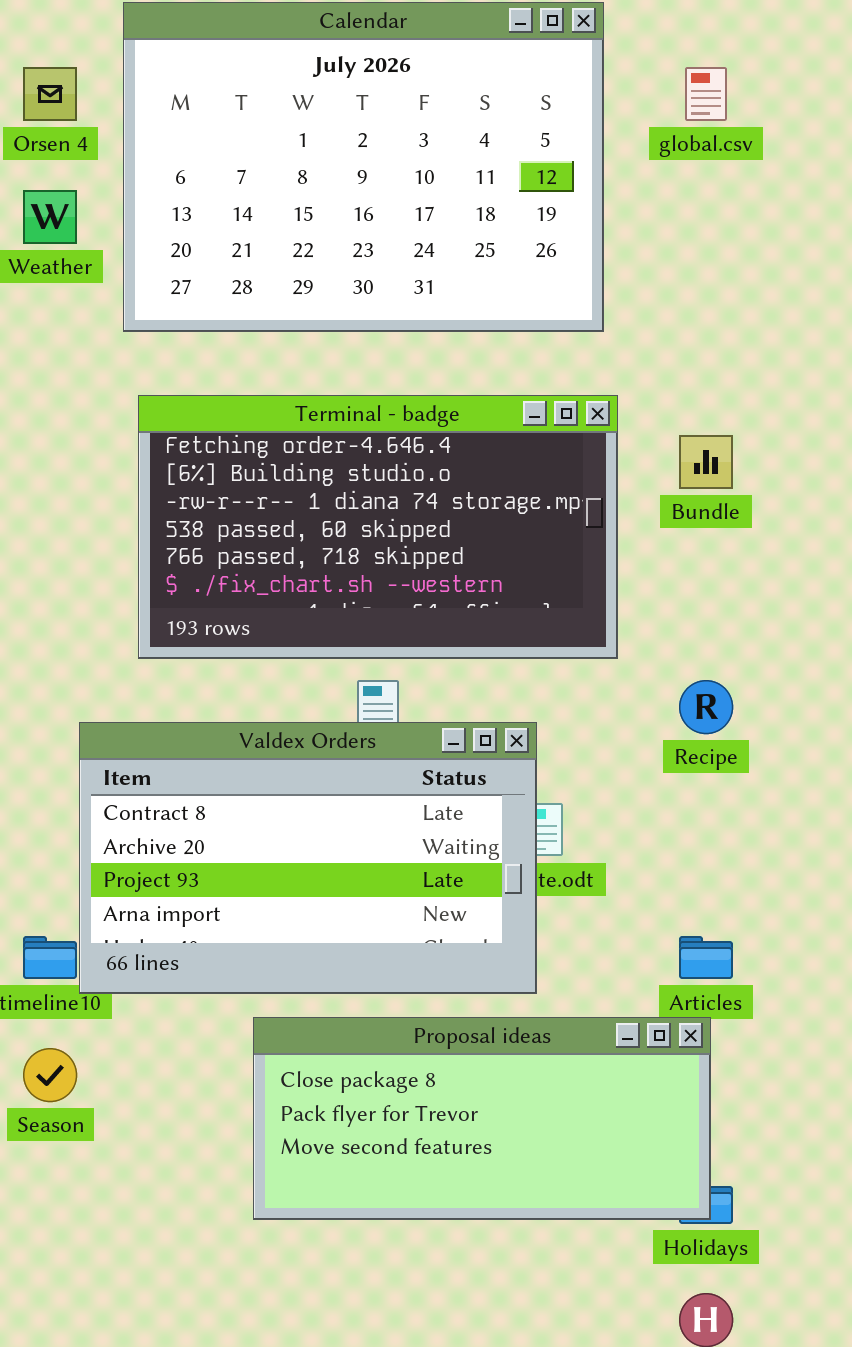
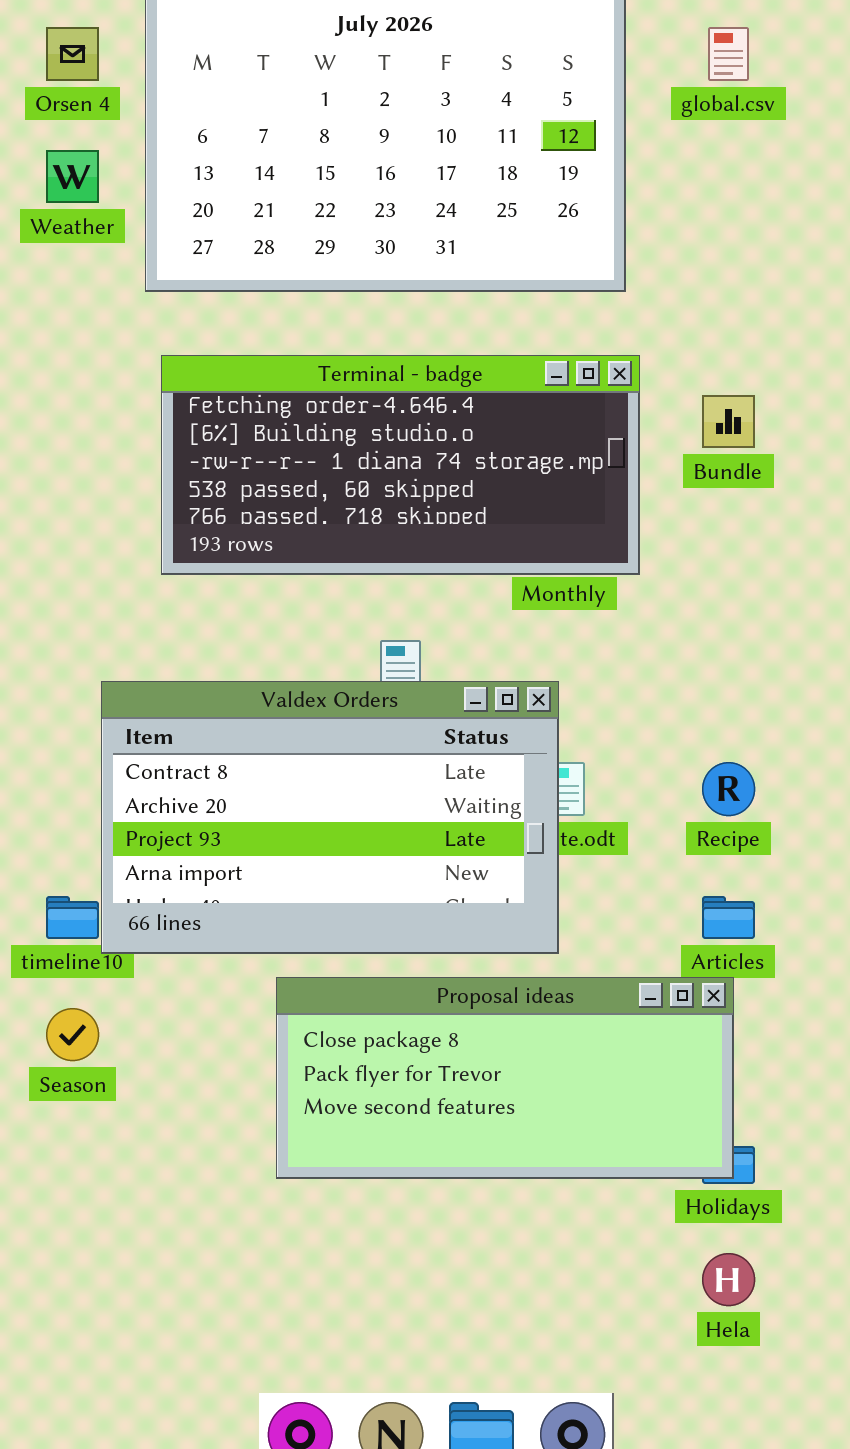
Terminal - badge: [138,395,618,659] -> [161,355,640,575], resized
Recipe: [679,680,733,734] -> [702,762,755,816], moved

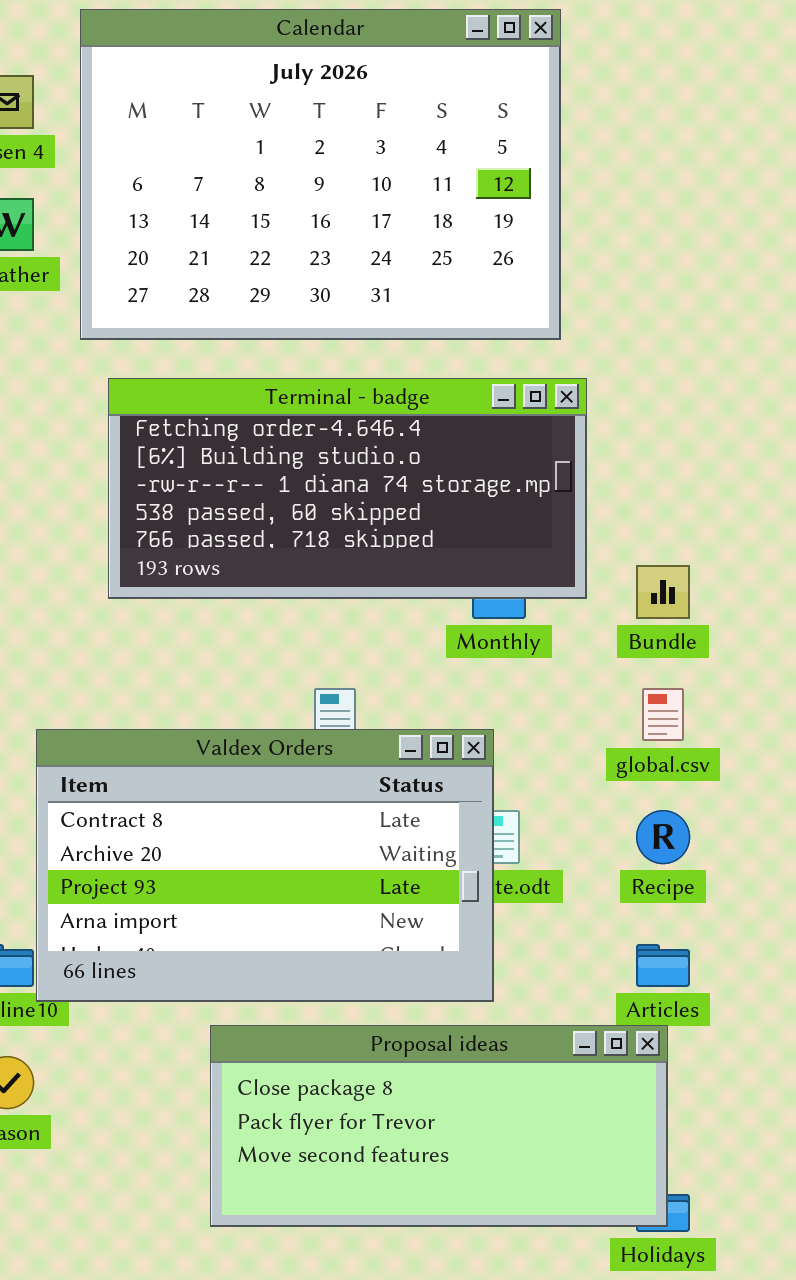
global.csv: [708,27,749,81] -> [642,688,684,741], moved
Terminal - badge: [161,355,640,575] -> [108,378,587,599], moved
Bundle: [702,395,755,448] -> [636,565,690,619], moved

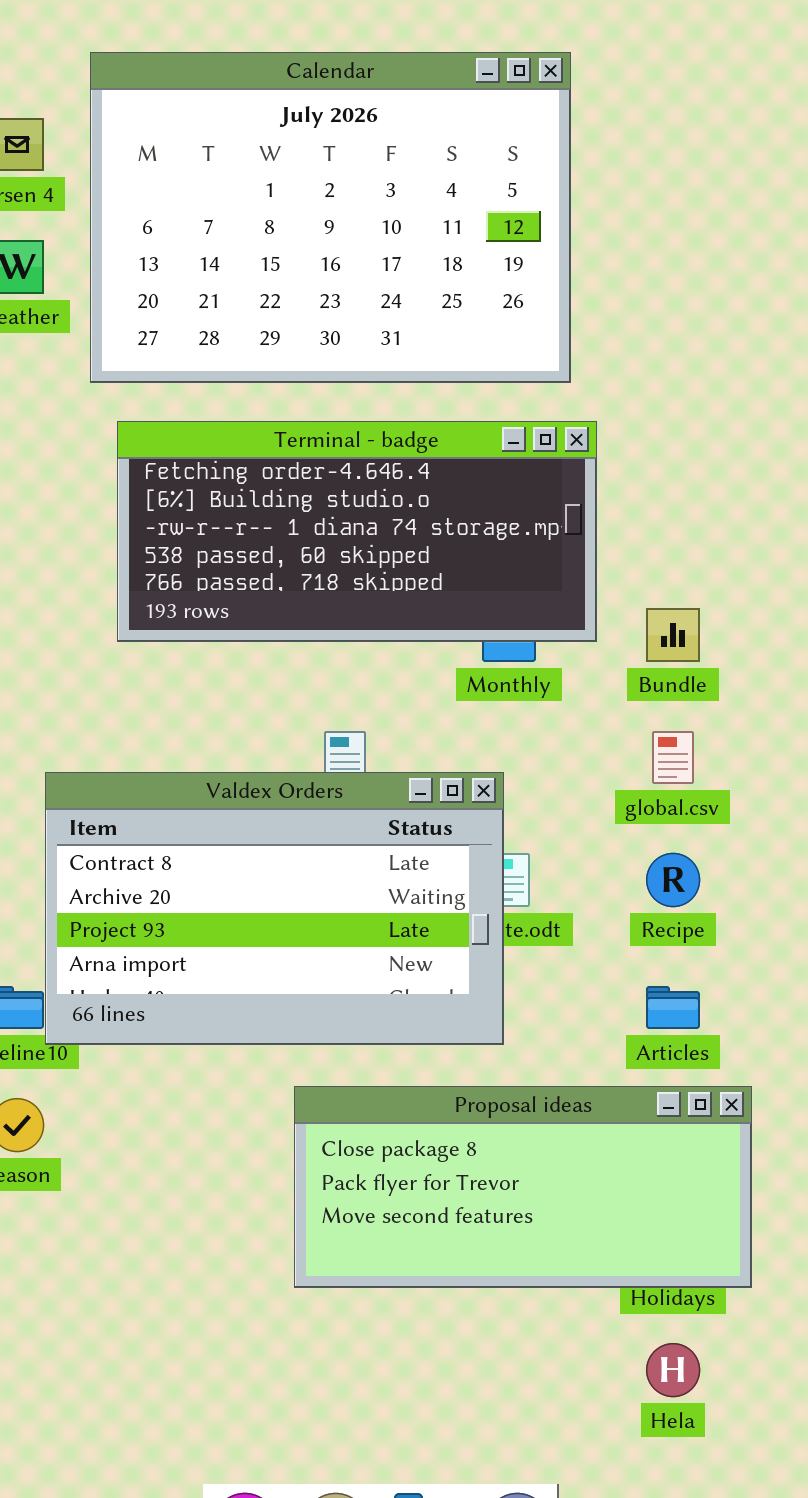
Proposal ideas: [210,1025,668,1227] -> [294,1086,752,1288], moved

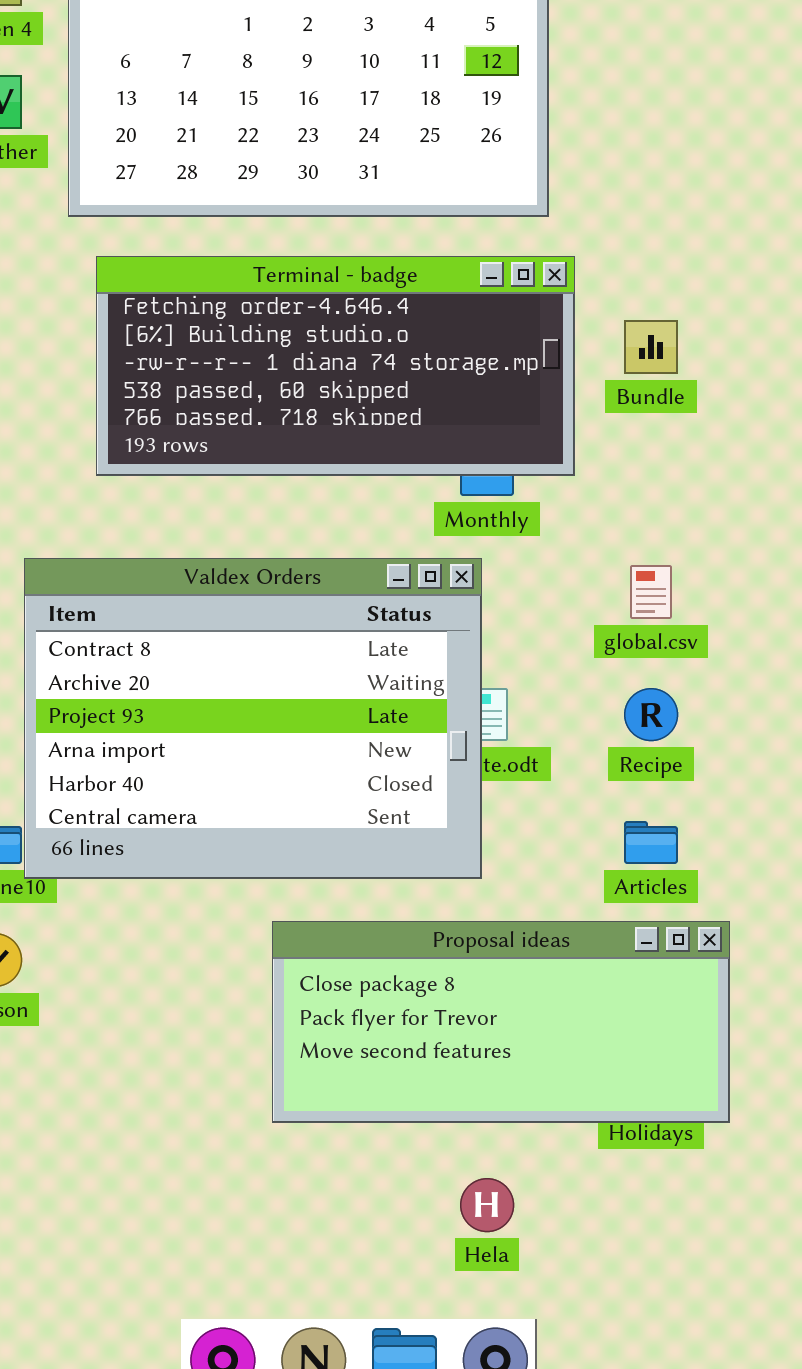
Bundle: [646,608,700,662] -> [624,320,678,374], moved
Valdex Orders: [45,772,504,1045] -> [24,558,482,879], resized
Hela: [646,1343,700,1397] -> [460,1178,514,1232], moved

